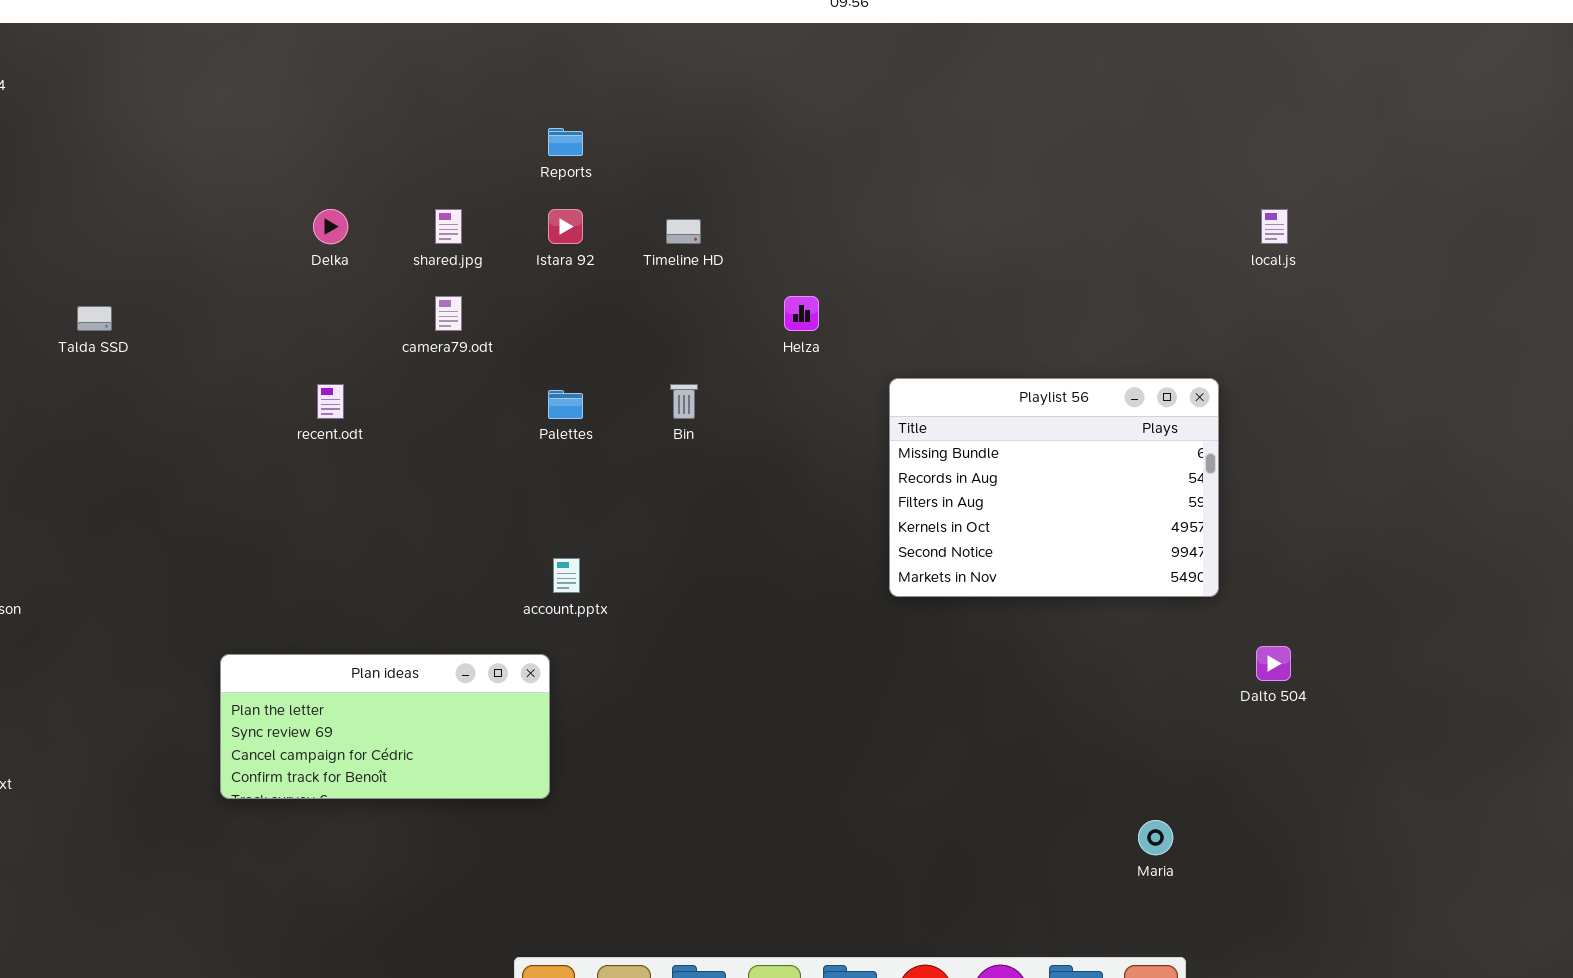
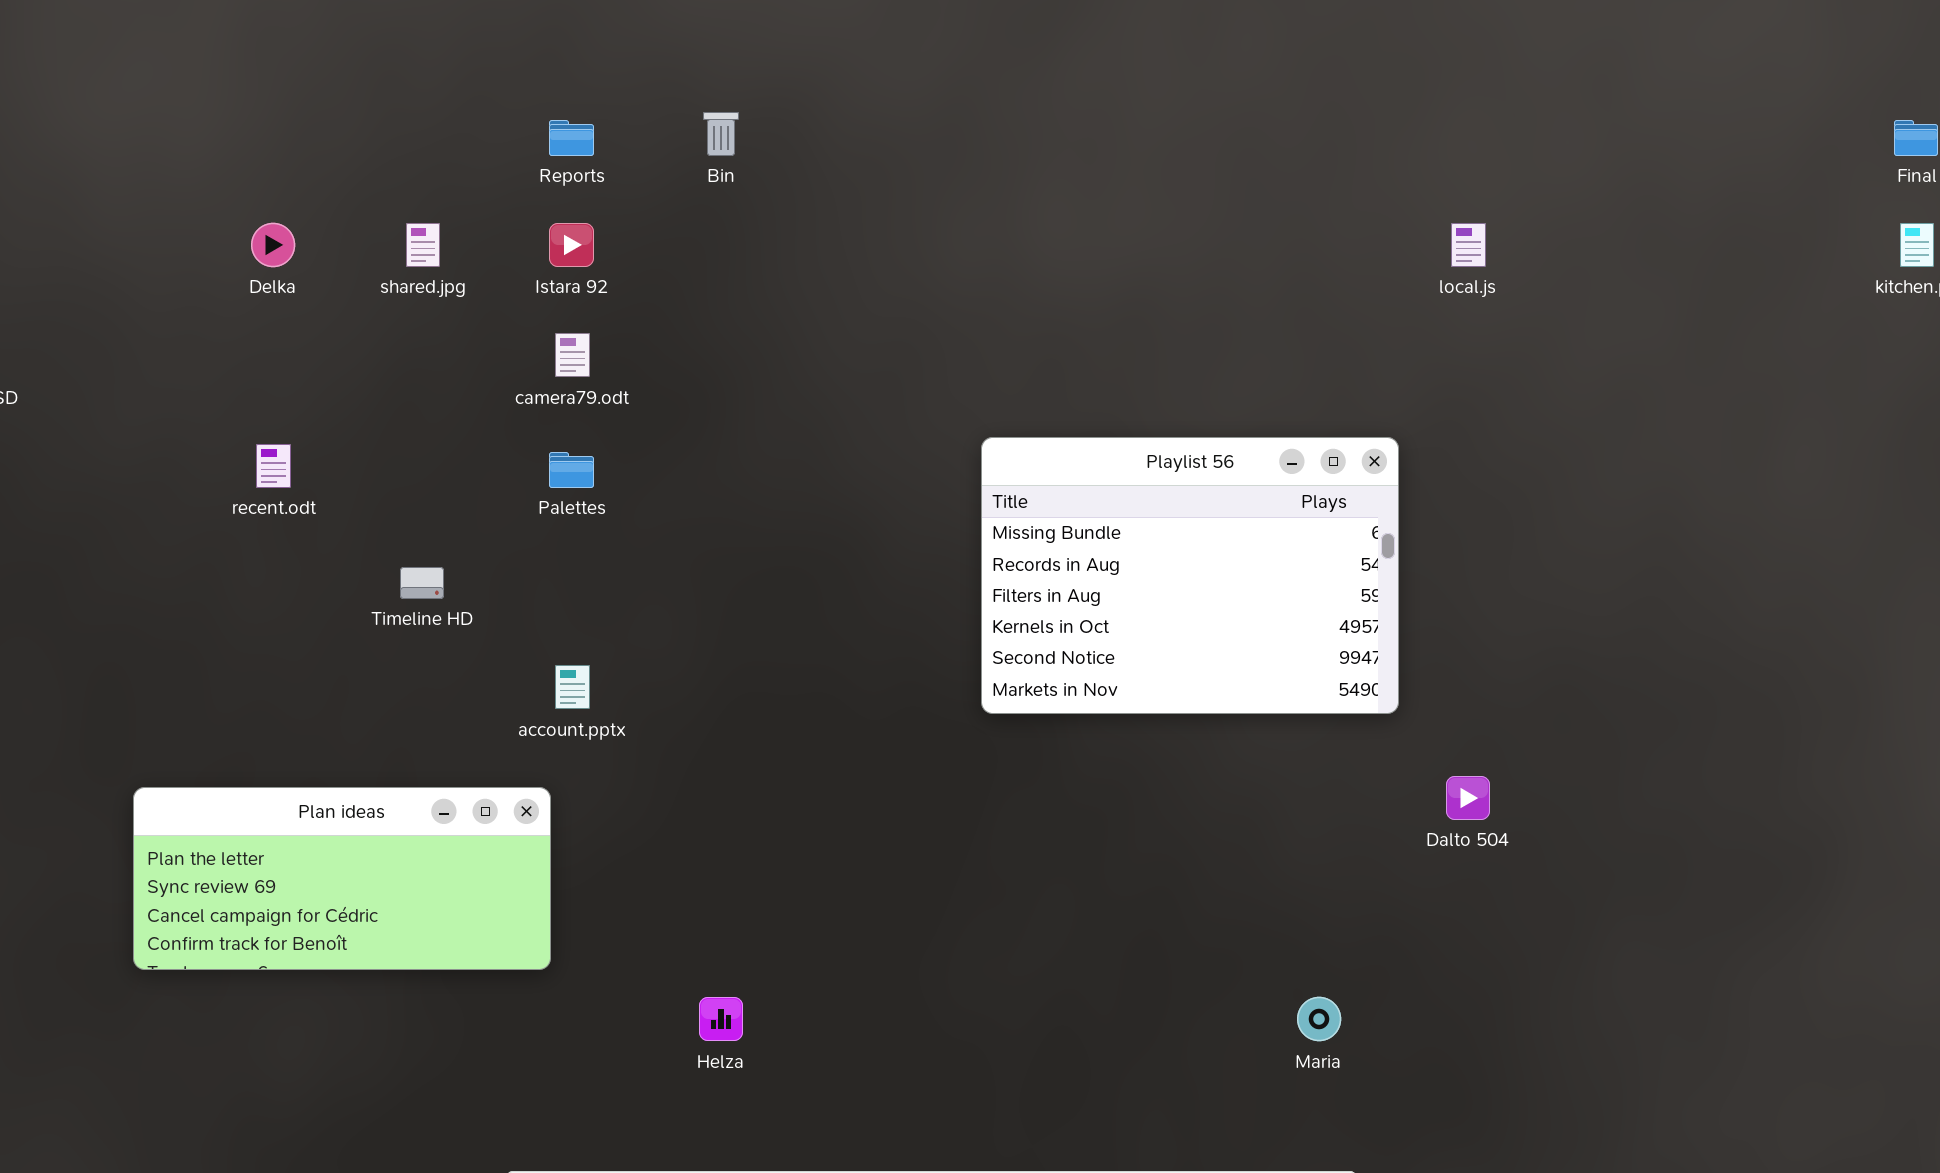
Timeline HD: [666,219,701,244] -> [400,567,444,599], moved
camera79.odt: [435,296,462,331] -> [555,333,590,377], moved
Helza: [784,296,819,331] -> [699,997,743,1041], moved
Bin: [670,384,698,419] -> [703,112,739,156], moved

